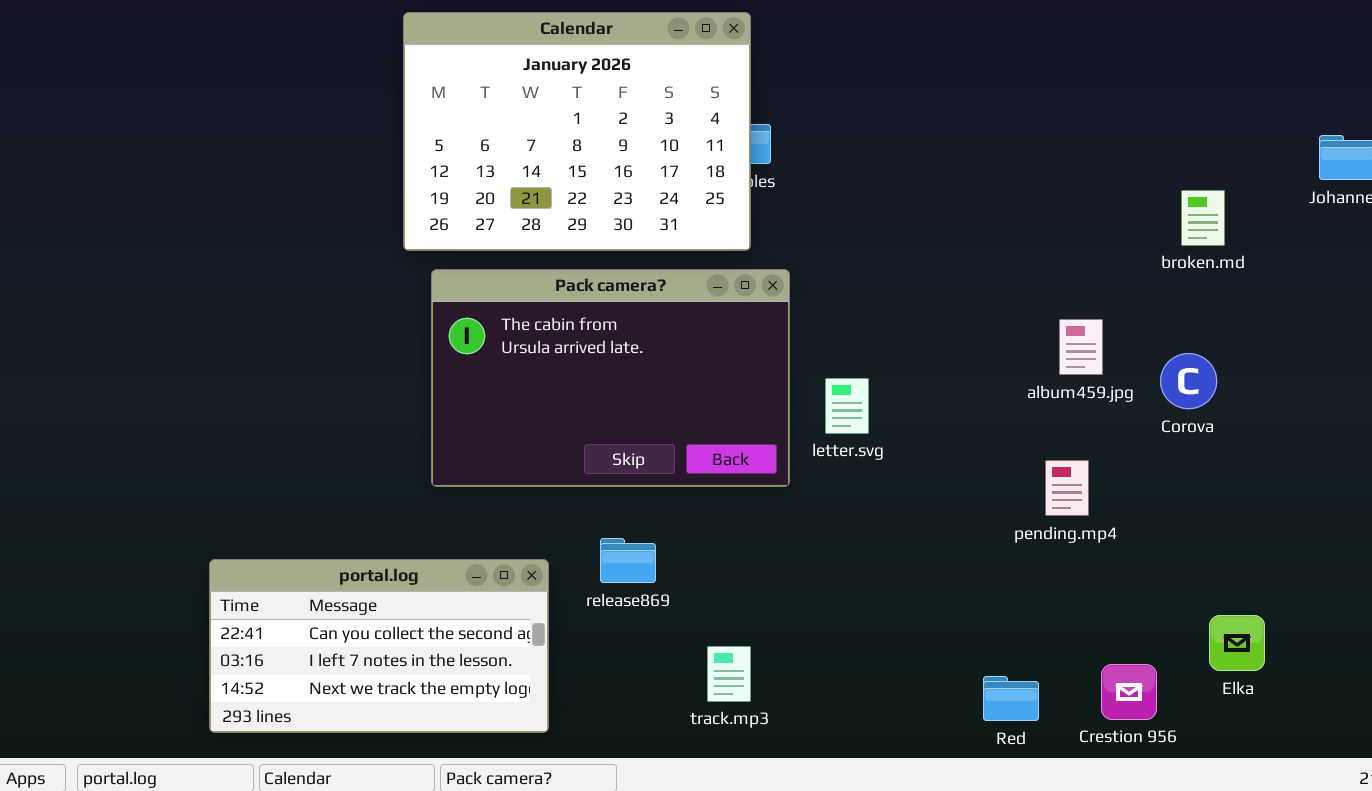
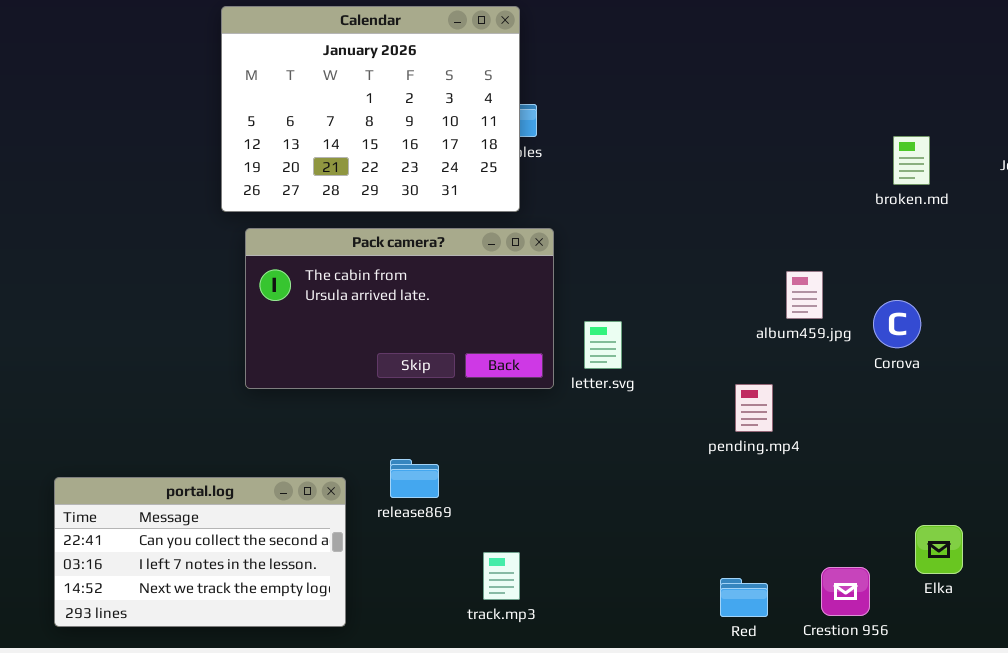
broken.md: [1181,190,1225,246] -> [893,136,930,185], moved
Pack camera?: [431,269,790,487] -> [245,228,554,389], resized
pending.mp4: [1045,460,1089,516] -> [735,384,773,432], moved

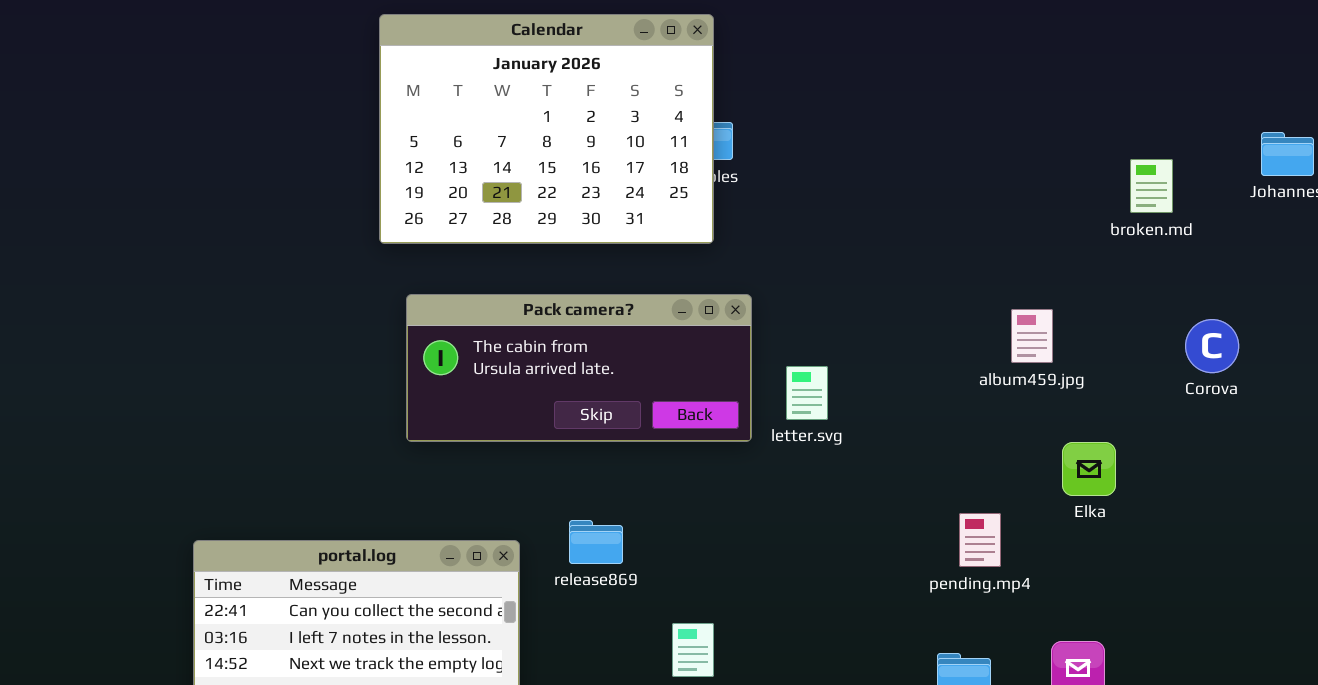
Pack camera?: [245,228,554,389] -> [406,294,752,442], resized
Corova: [873,300,921,348] -> [1185,319,1239,373], moved
pending.mp4: [735,384,773,432] -> [959,513,1001,567], moved
Elka: [915,525,963,574] -> [1062,442,1116,496], moved

